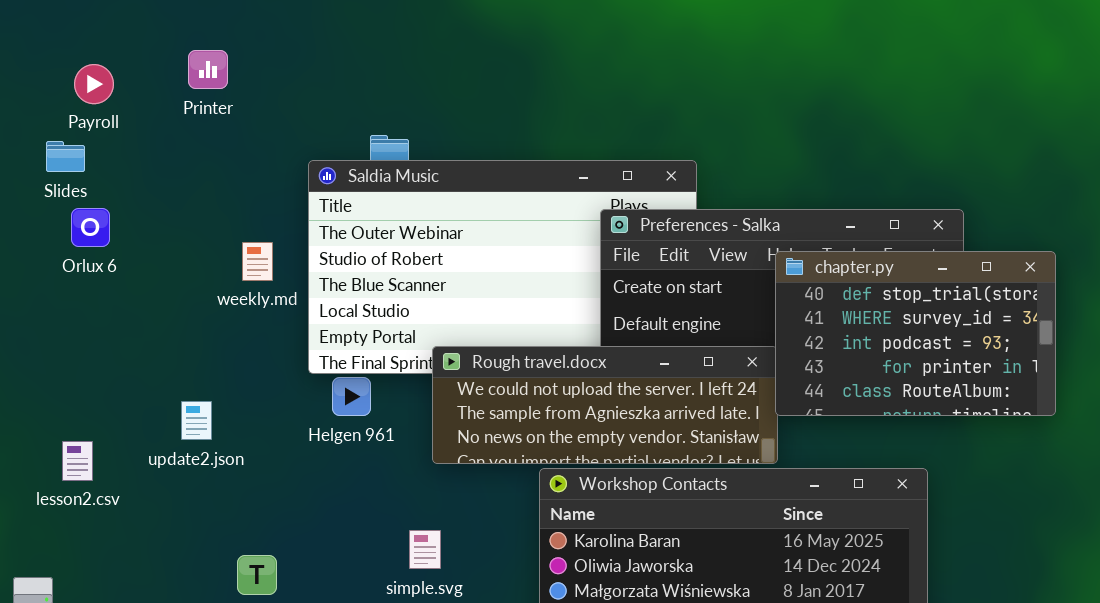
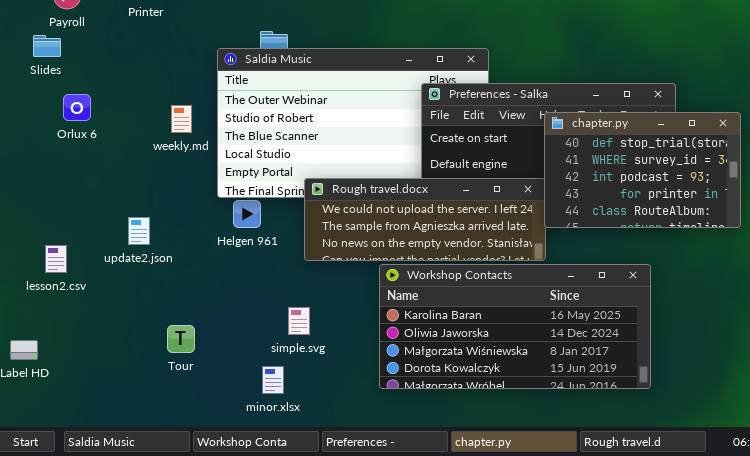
Orlux 6: [71,208,110,247] -> [63,94,91,121], moved

